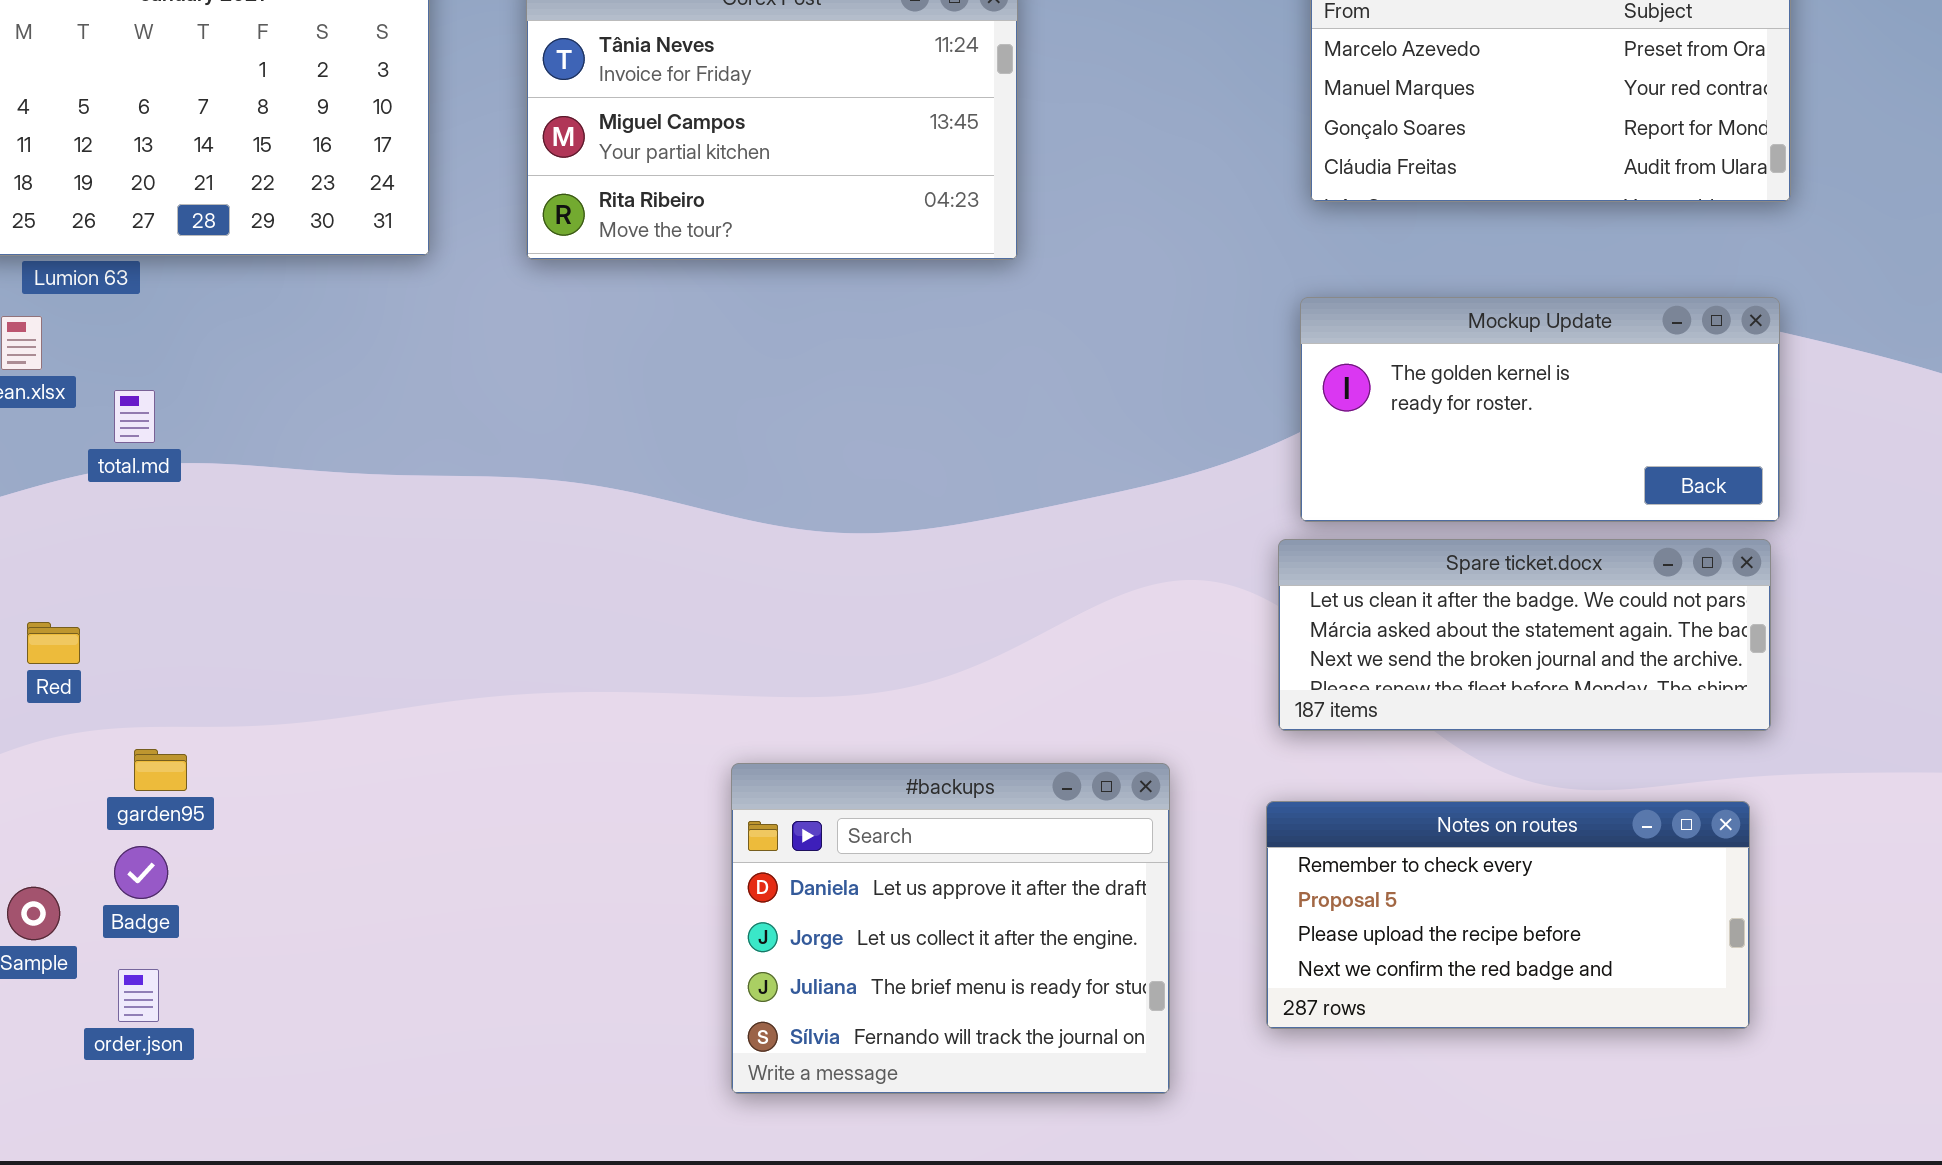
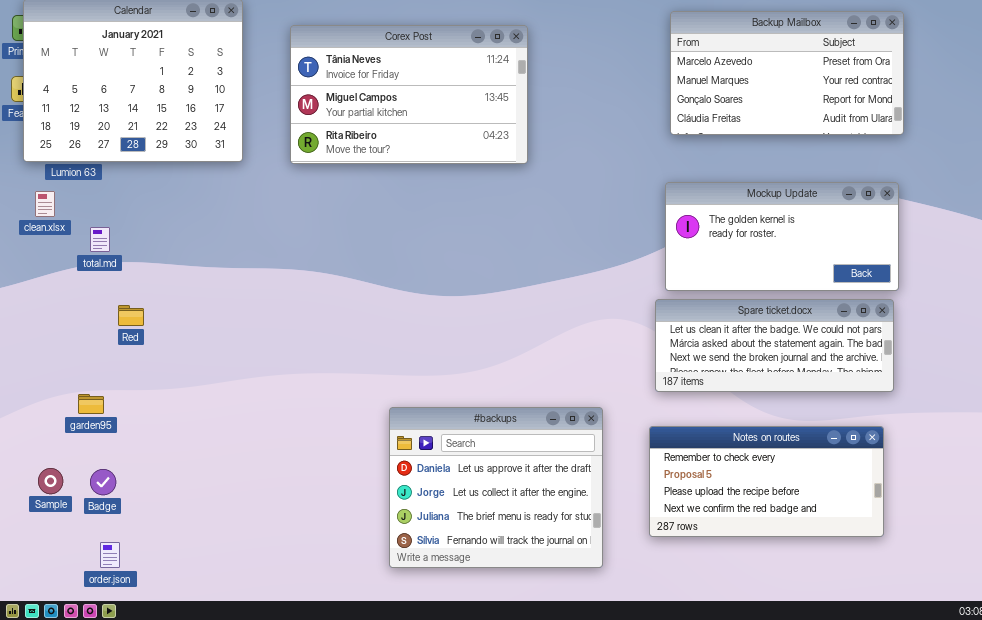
Red: [27,622,80,664] -> [118,305,144,326], moved
garden95: [134,749,187,791] -> [78,394,104,414], moved
Badge: [114,846,168,899] -> [90,469,116,495], moved
order.json: [118,969,159,1022] -> [100,542,120,568], moved

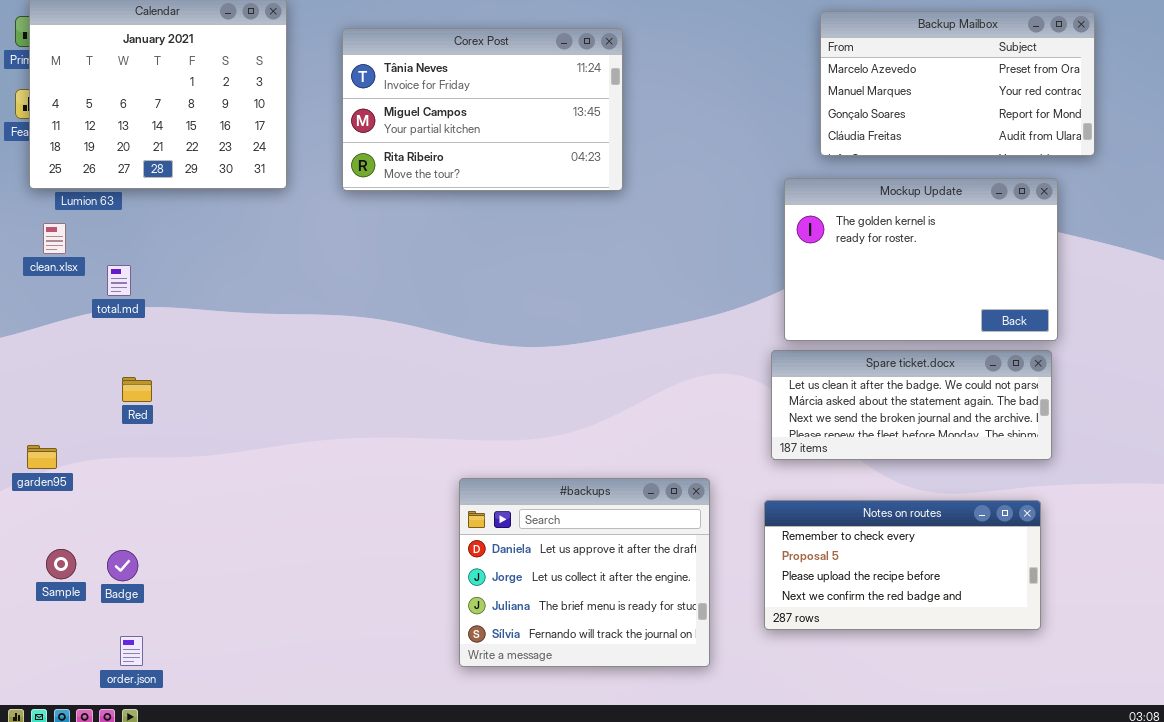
Backup Mailbox: [670,11,904,135] -> [820,11,1095,156], moved
Mockup Update: [665,182,899,291] -> [784,178,1058,341], resized
Red: [118,305,144,326] -> [122,377,152,402], moved
garden95: [78,394,104,414] -> [27,445,57,469], moved

